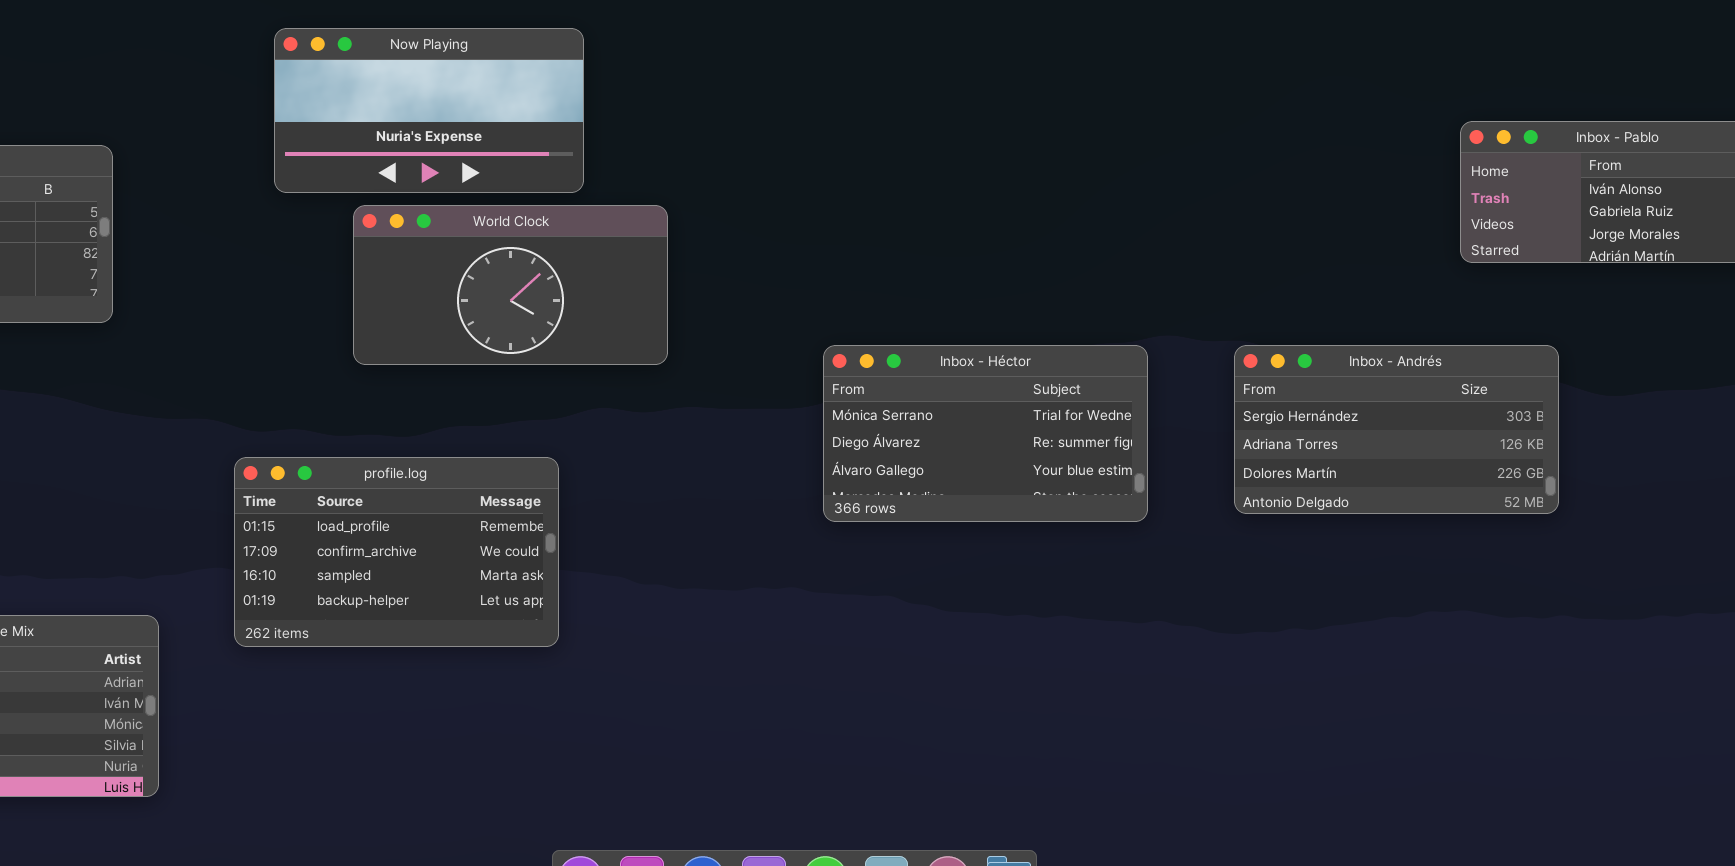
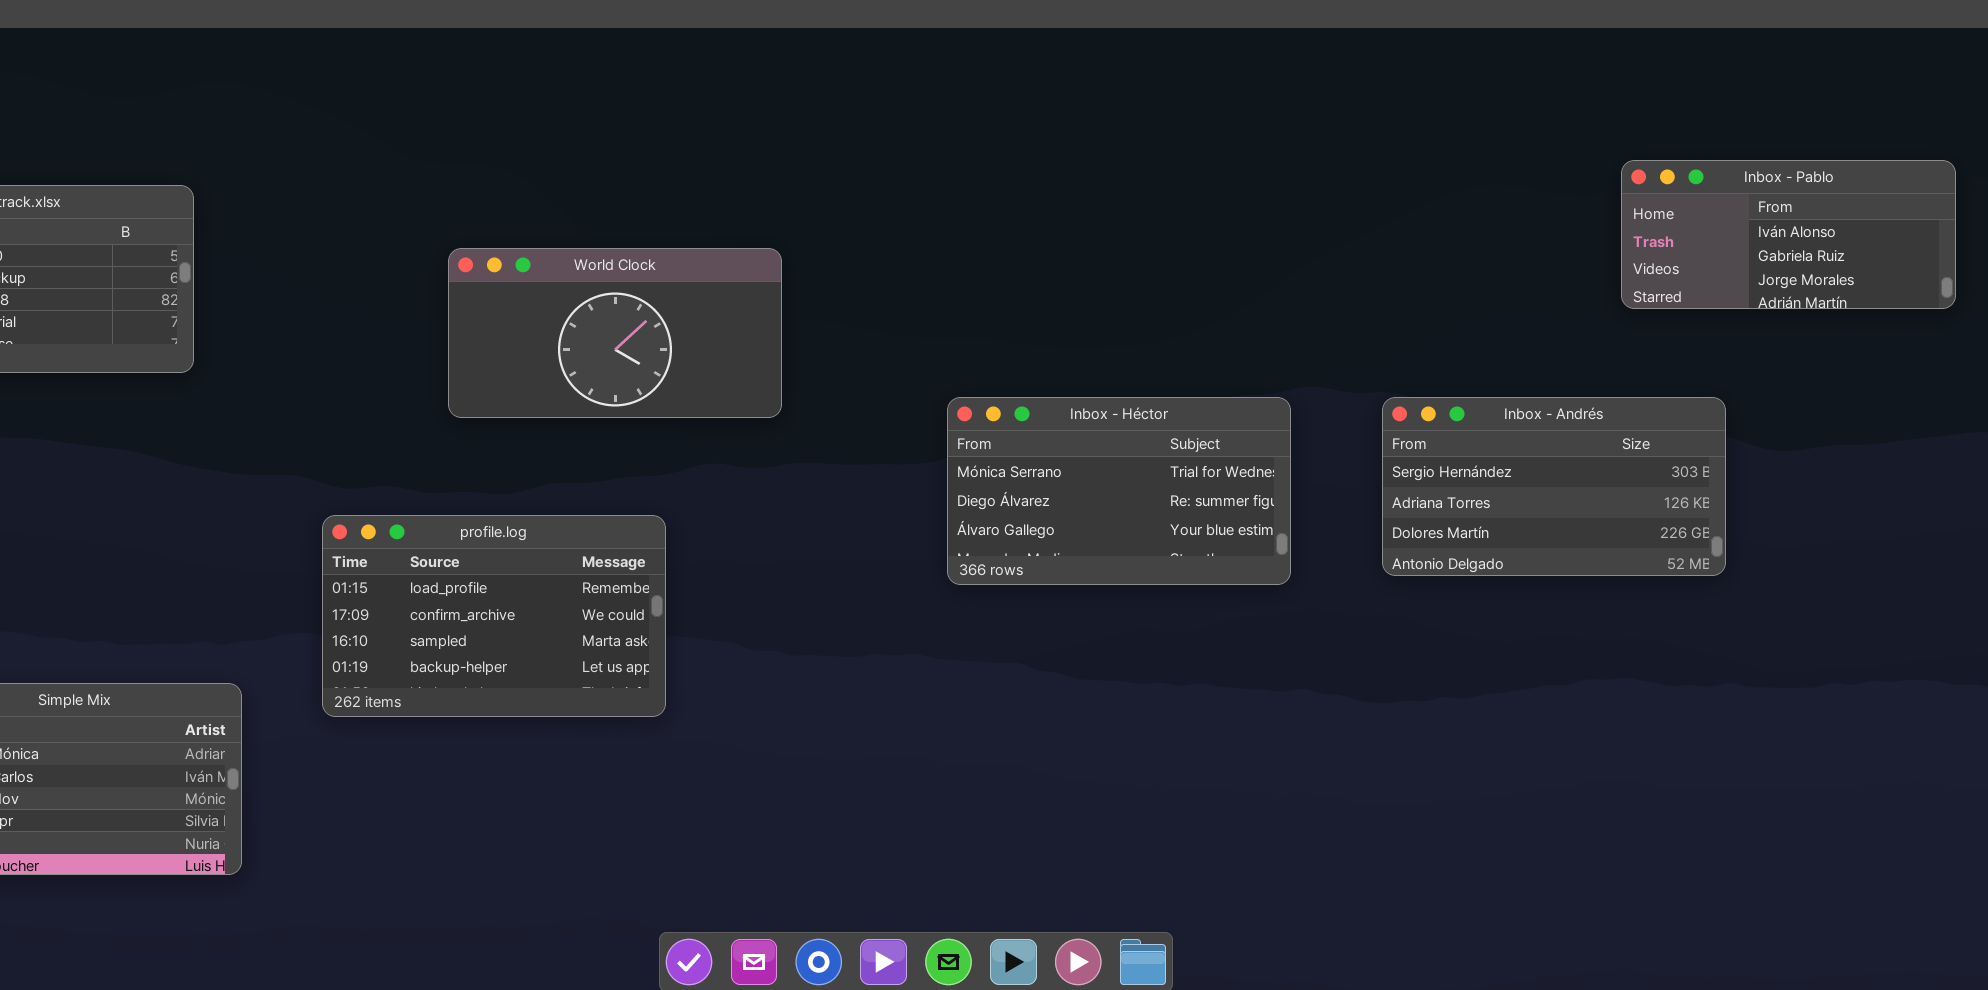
Now Playing: [274,28,584,193] -> none, closed

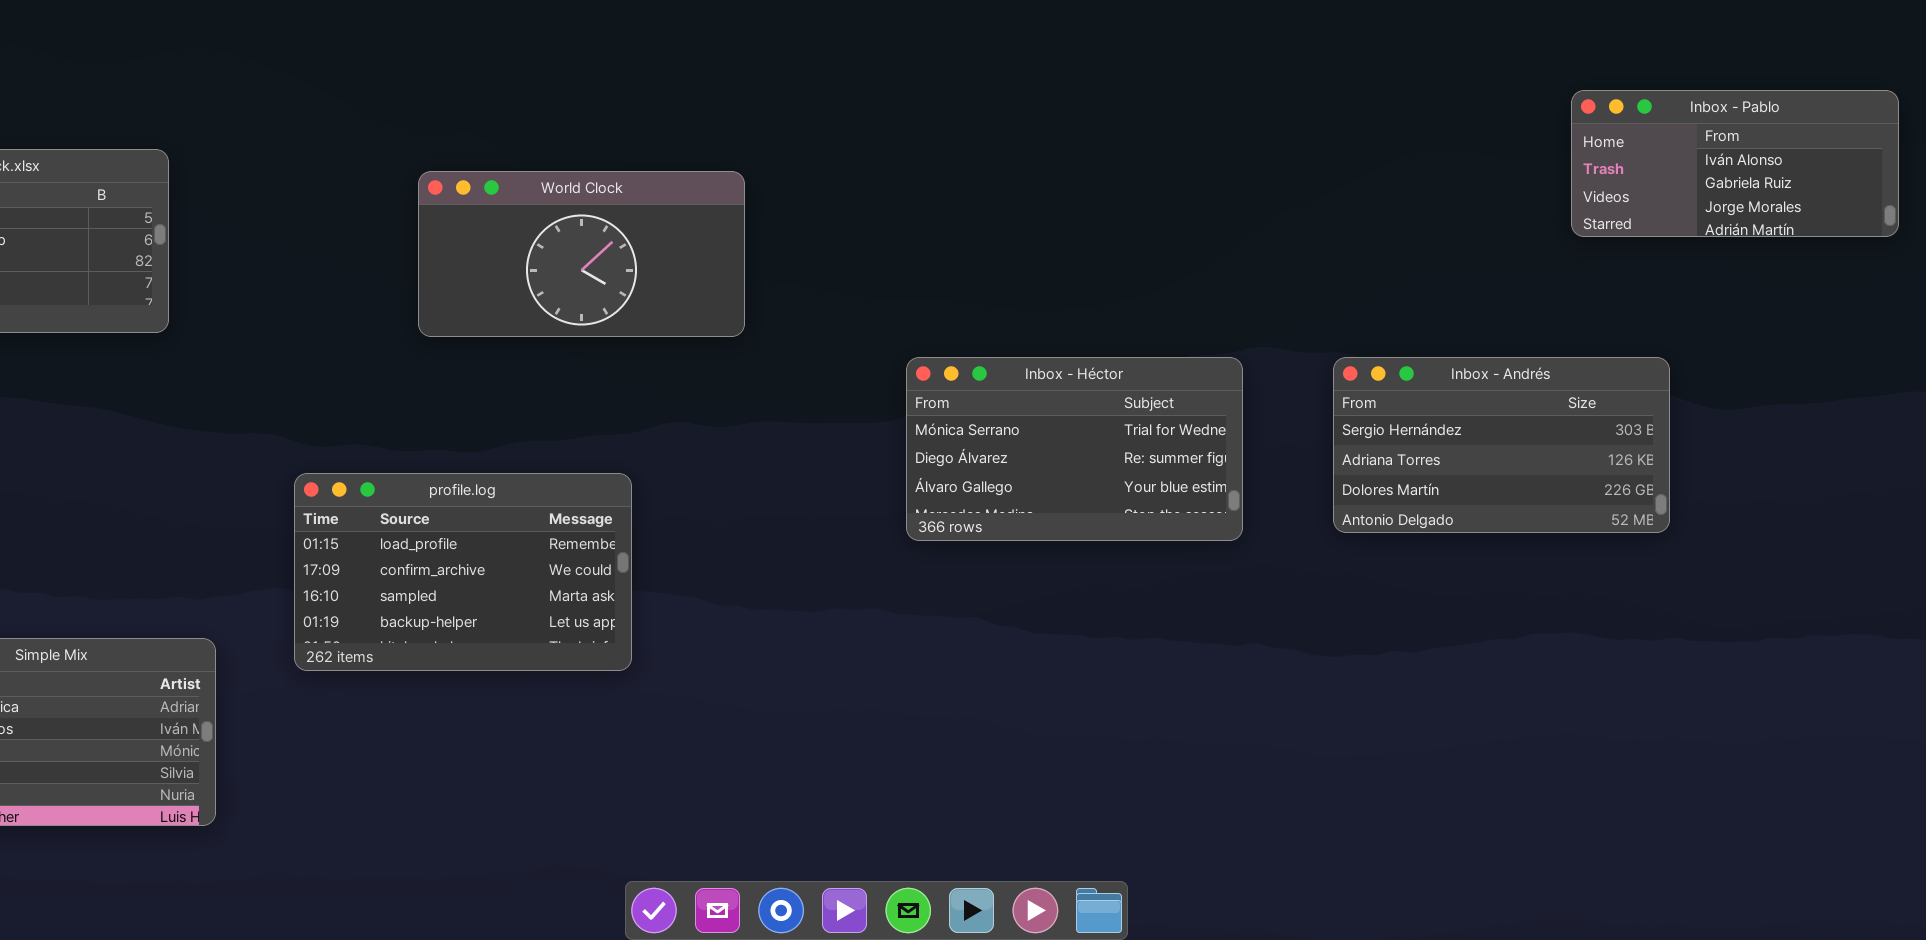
Inbox - Pablo: [1621,160,1956,309] -> [1571,90,1899,237], moved
World Clock: [448,248,782,418] -> [418,171,745,337], moved

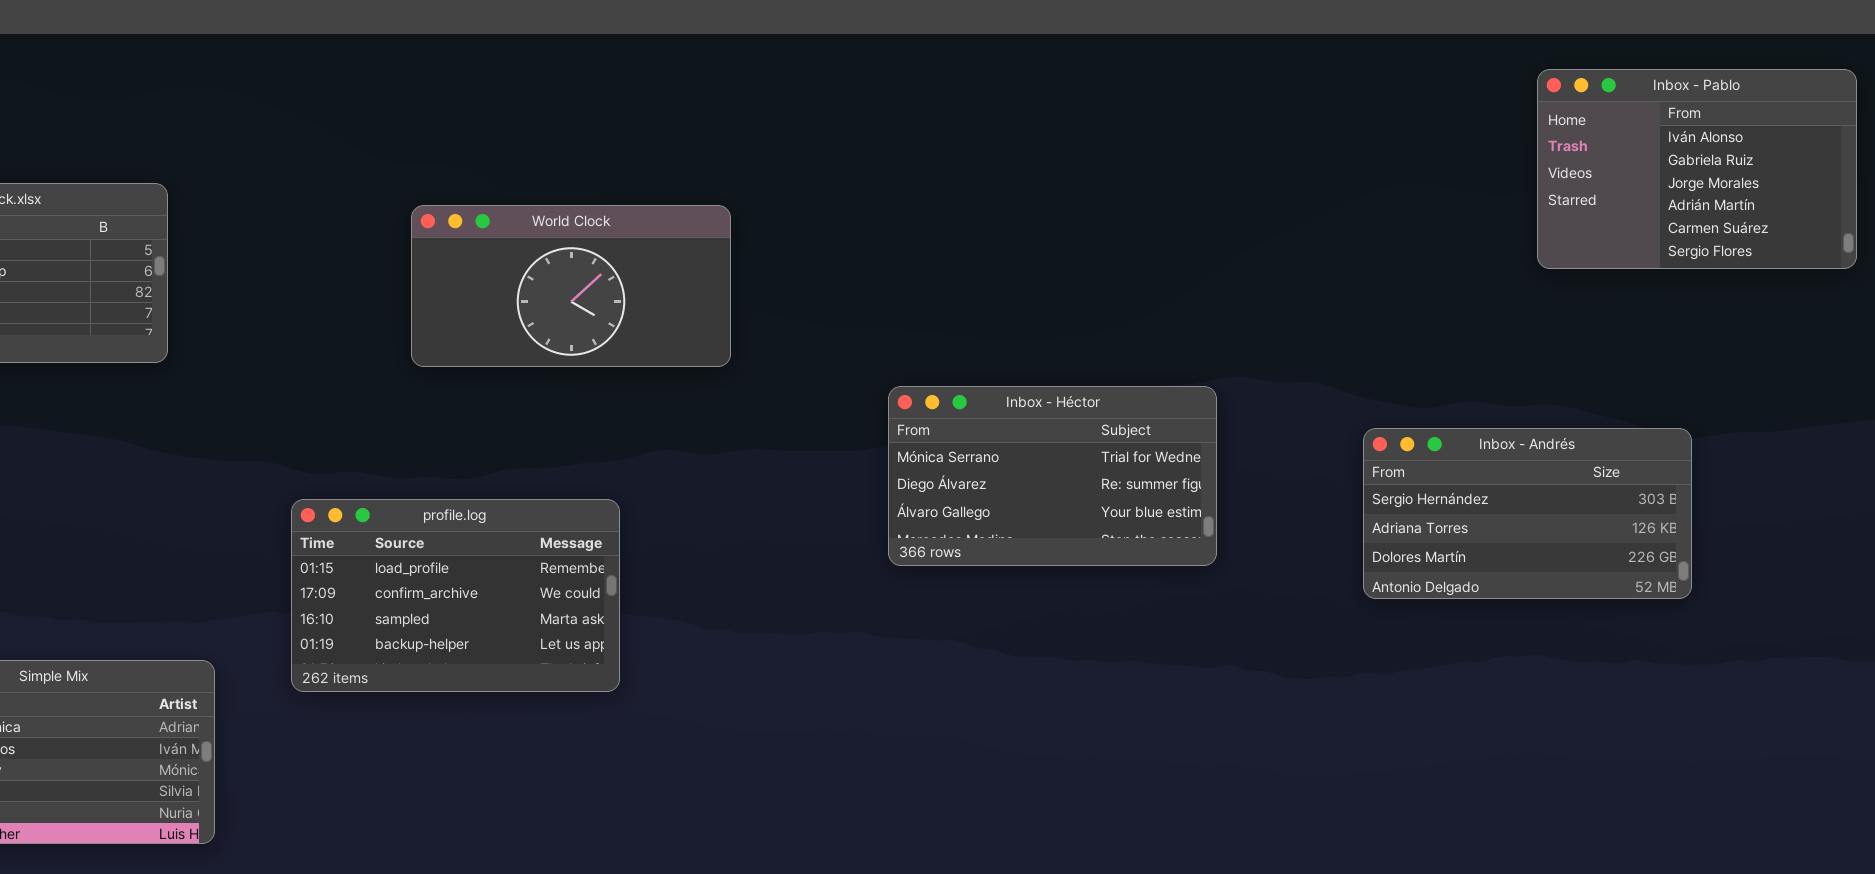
Inbox - Pablo: [1571,90,1899,237] -> [1537,69,1857,269], resized
Inbox - Andrés: [1333,357,1670,533] -> [1363,428,1692,599], moved

